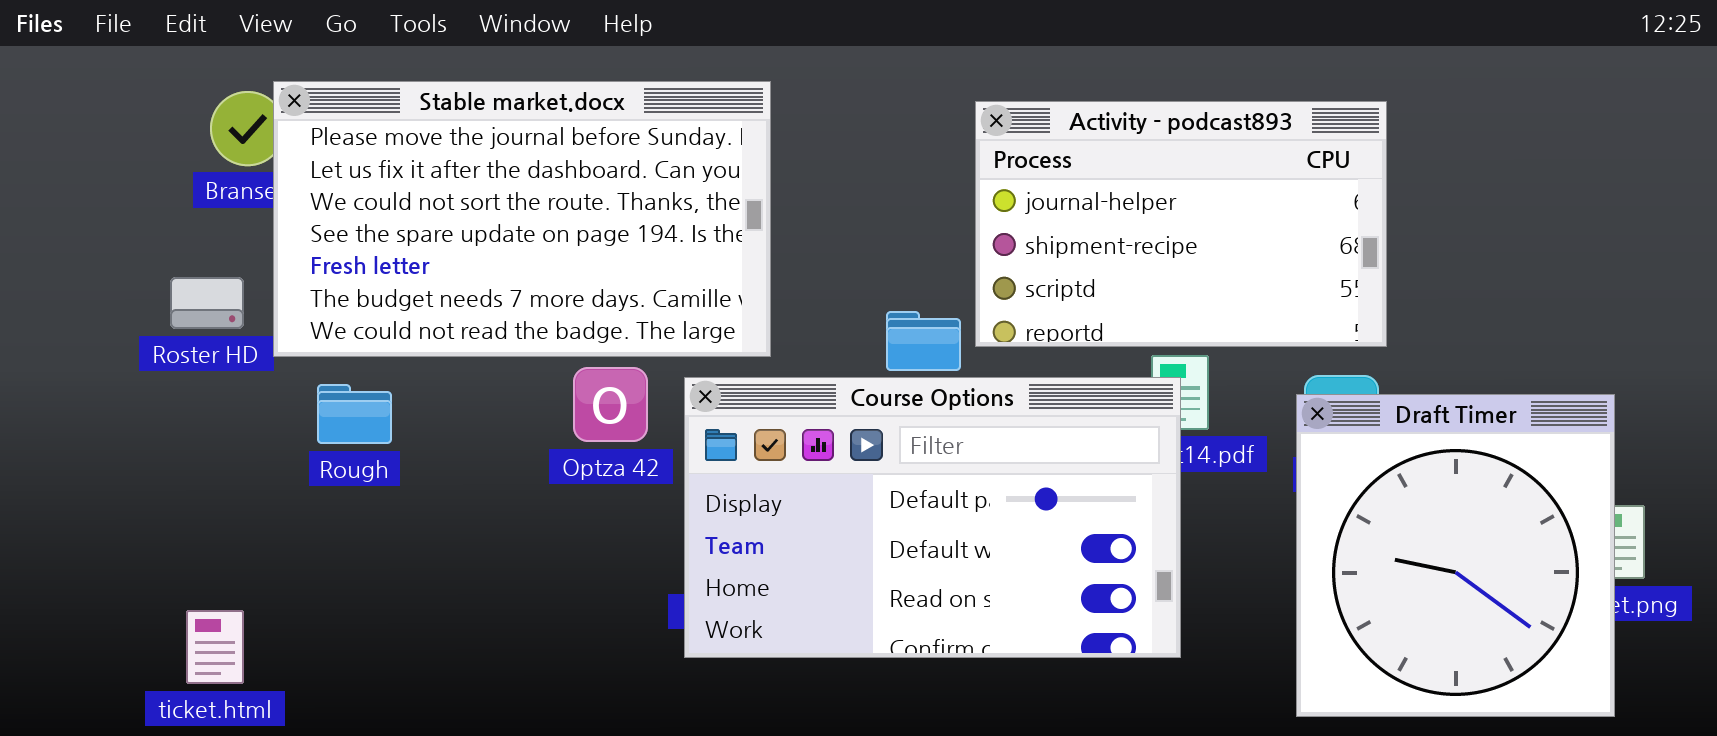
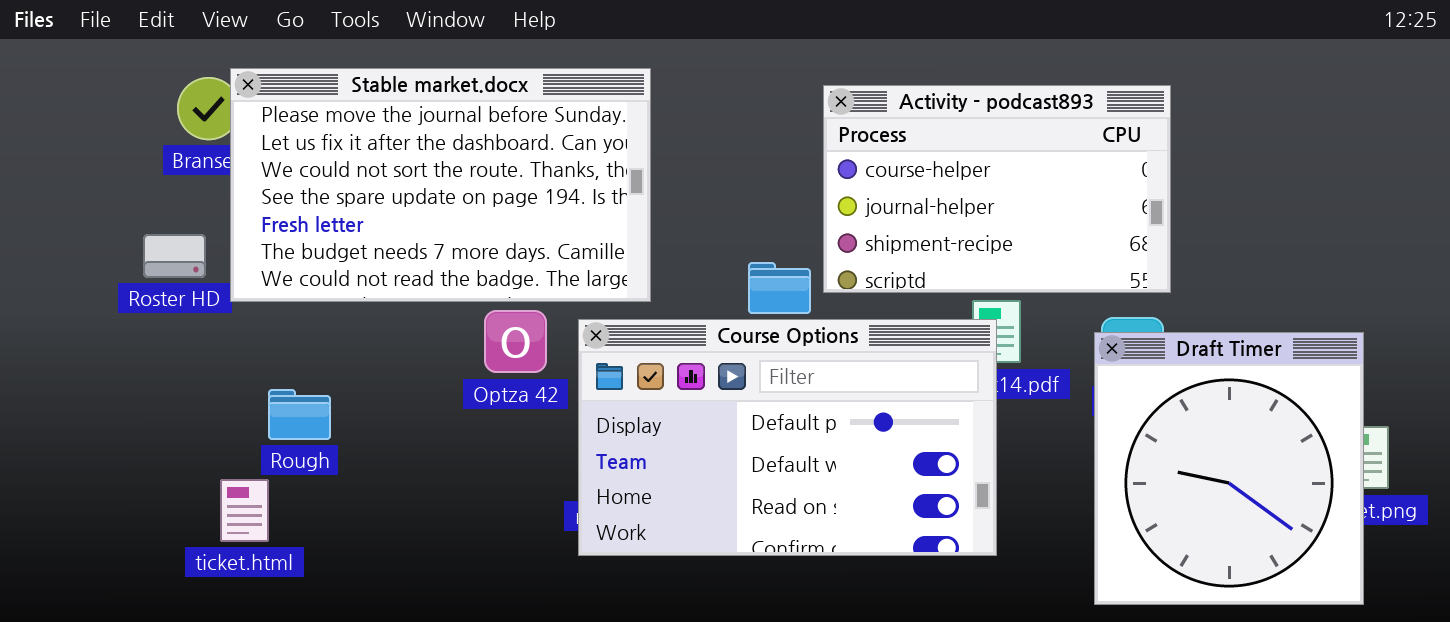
Activity - podcast893: [975,101,1387,347] -> [823,85,1171,293], scrolled up 1 row
Rough: [317,384,392,444] -> [268,389,331,440], moved
ticket.html: [186,610,244,684] -> [220,479,269,542], moved

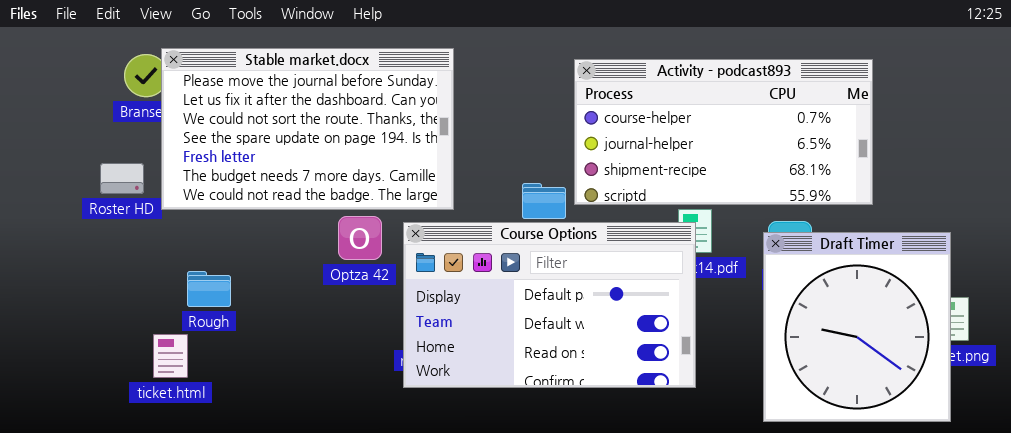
Activity - podcast893: [823,85,1171,293] -> [574,59,873,205], resized

